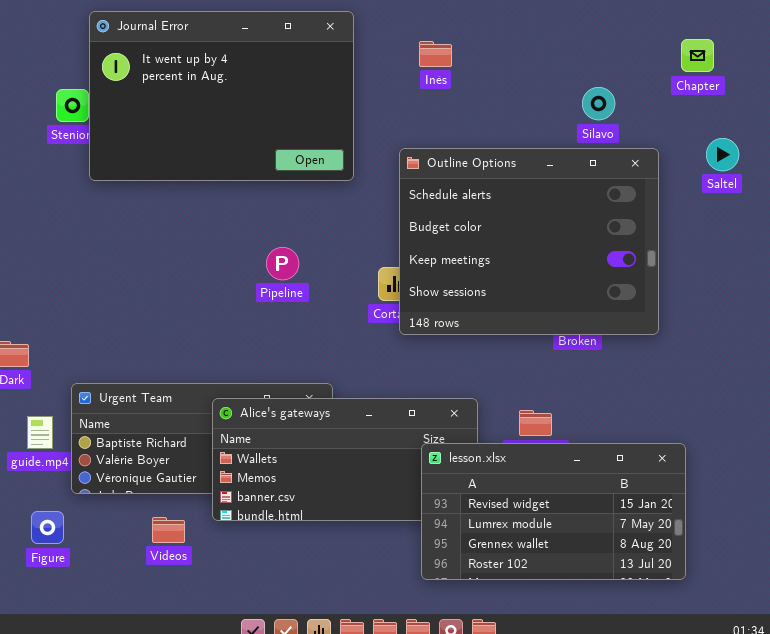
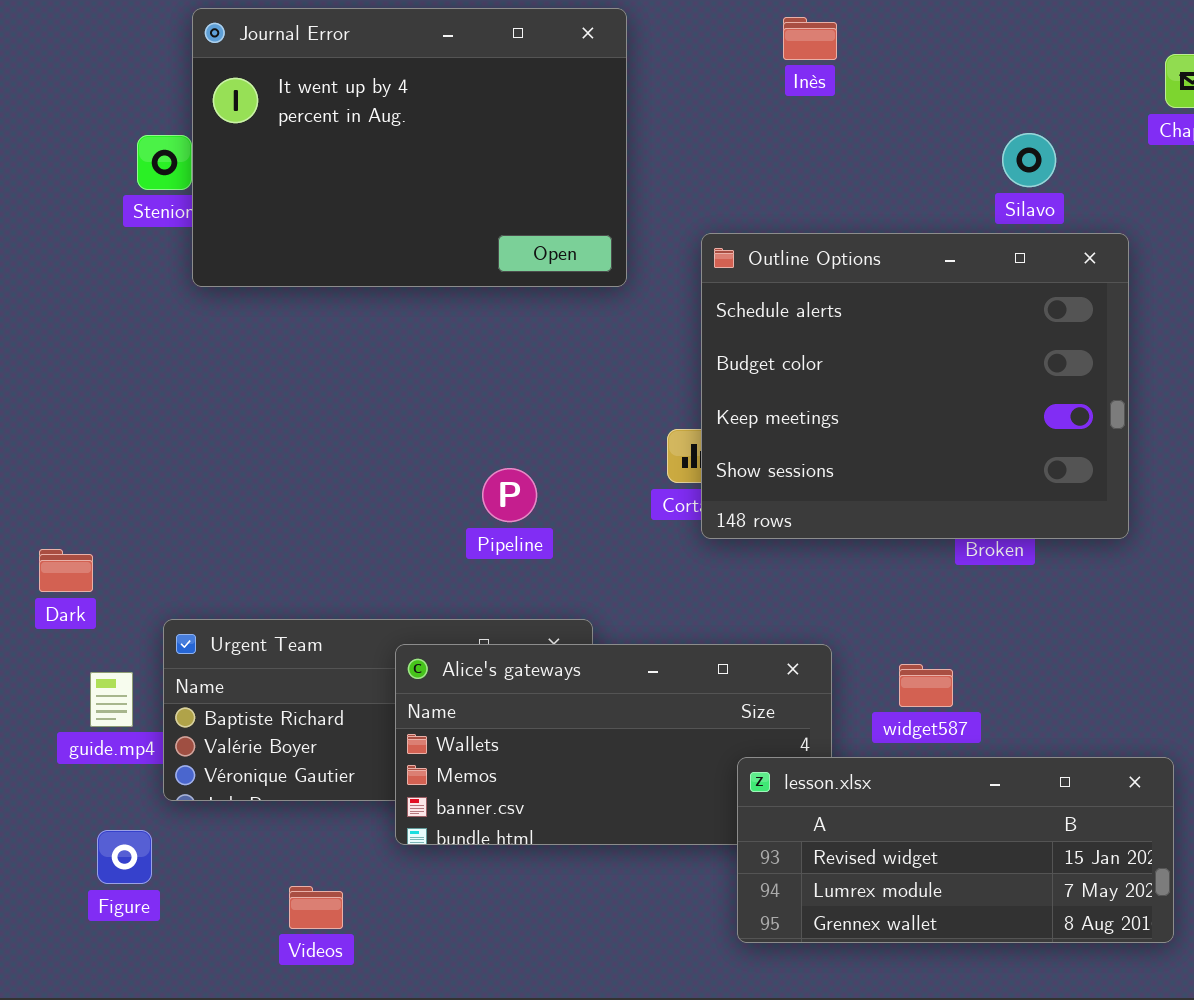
Inès: [419,41,452,67] -> [783,17,837,60], moved
Pipeline: [266,247,299,280] -> [482,468,537,522], moved
lesson.xlsx: [421,443,686,580] -> [737,757,1174,943], resized
Videos: [152,517,185,543] -> [289,886,343,929], moved

